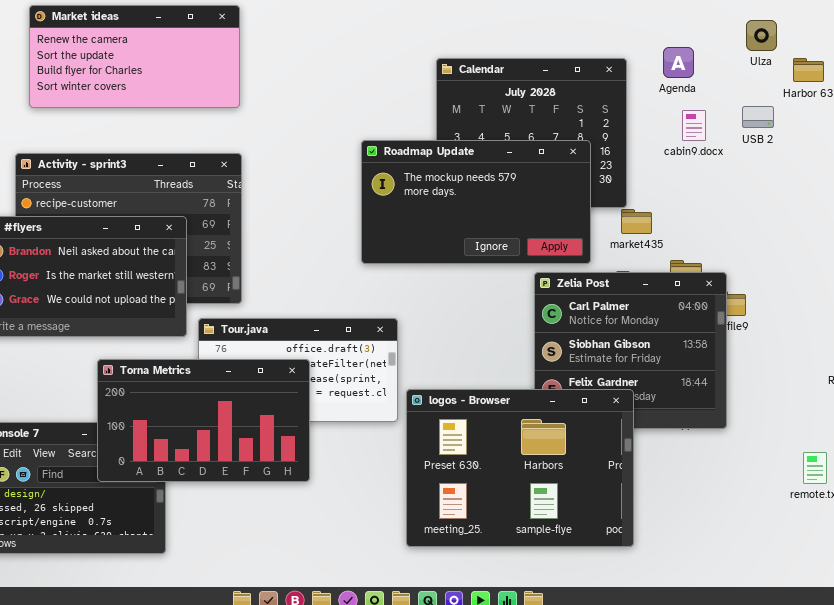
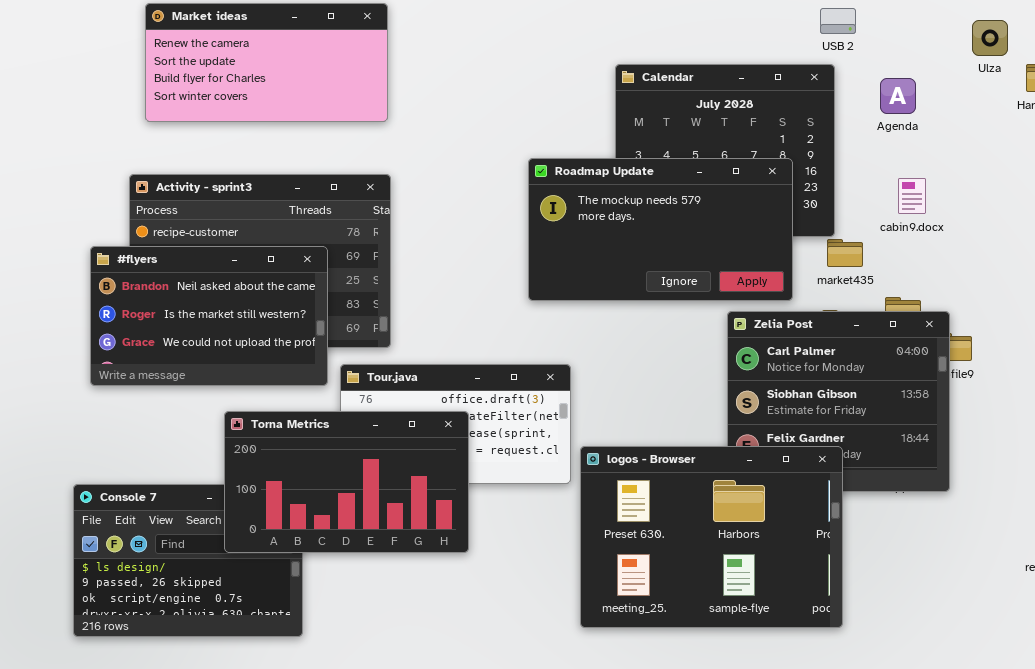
Agenda: [663,47,694,78] -> [880,78,916,114], moved
USB 2: [742,106,774,128] -> [820,8,856,34], moved
cabin9.docx: [682,110,706,141] -> [898,178,926,214], moved

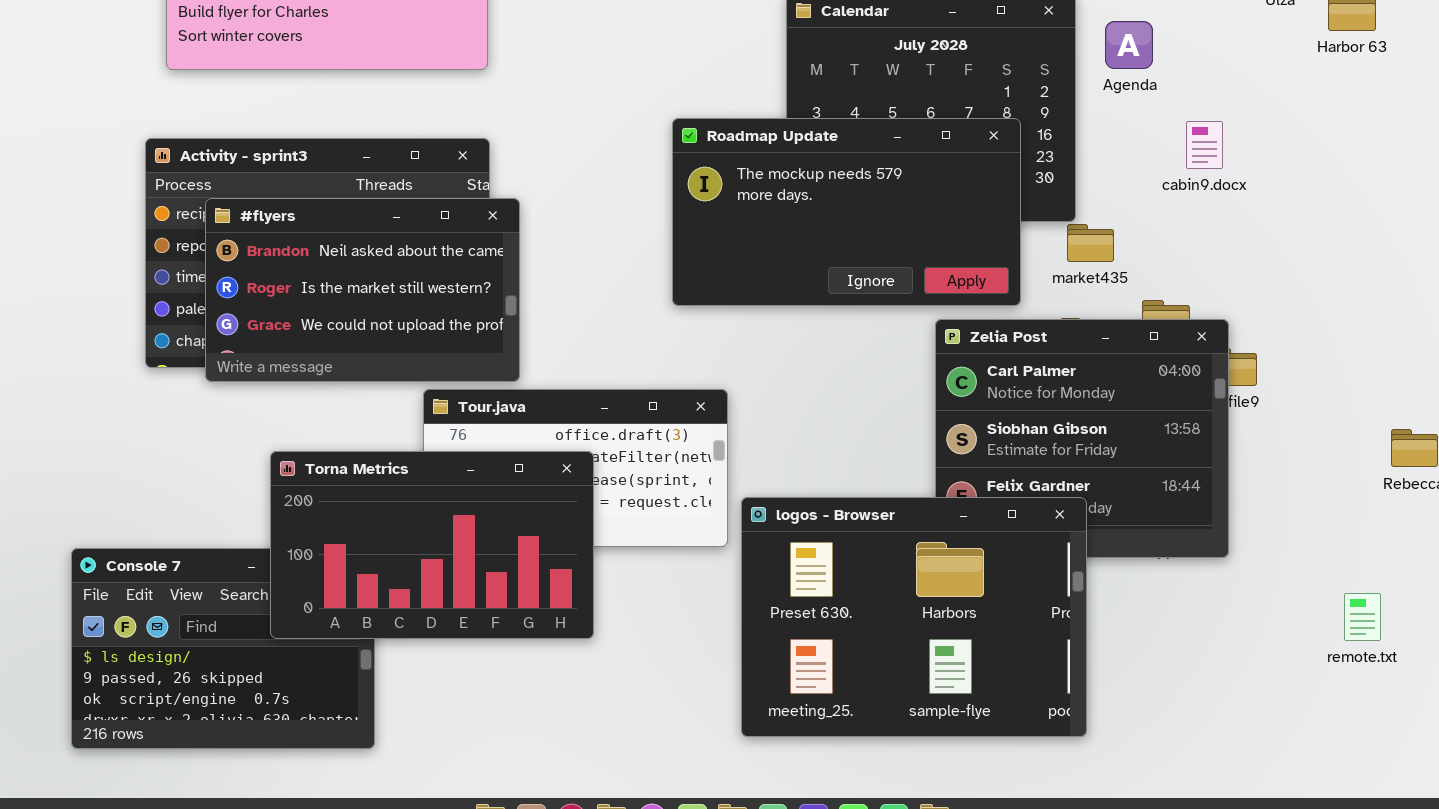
Agenda: [880,78,916,114] -> [1105,21,1153,69], moved
cabin9.docx: [898,178,926,214] -> [1186,121,1223,169], moved
#flyers: [90,246,328,386] -> [205,198,520,382], moved

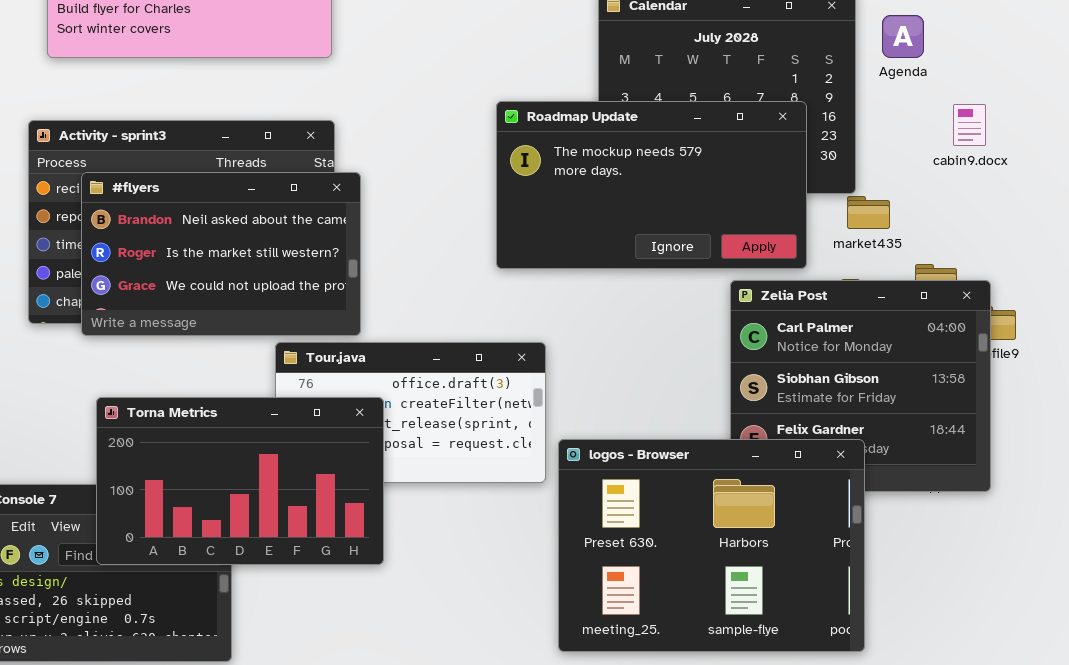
Torna Metrics: [270,451,594,639] -> [96,397,384,565], moved

